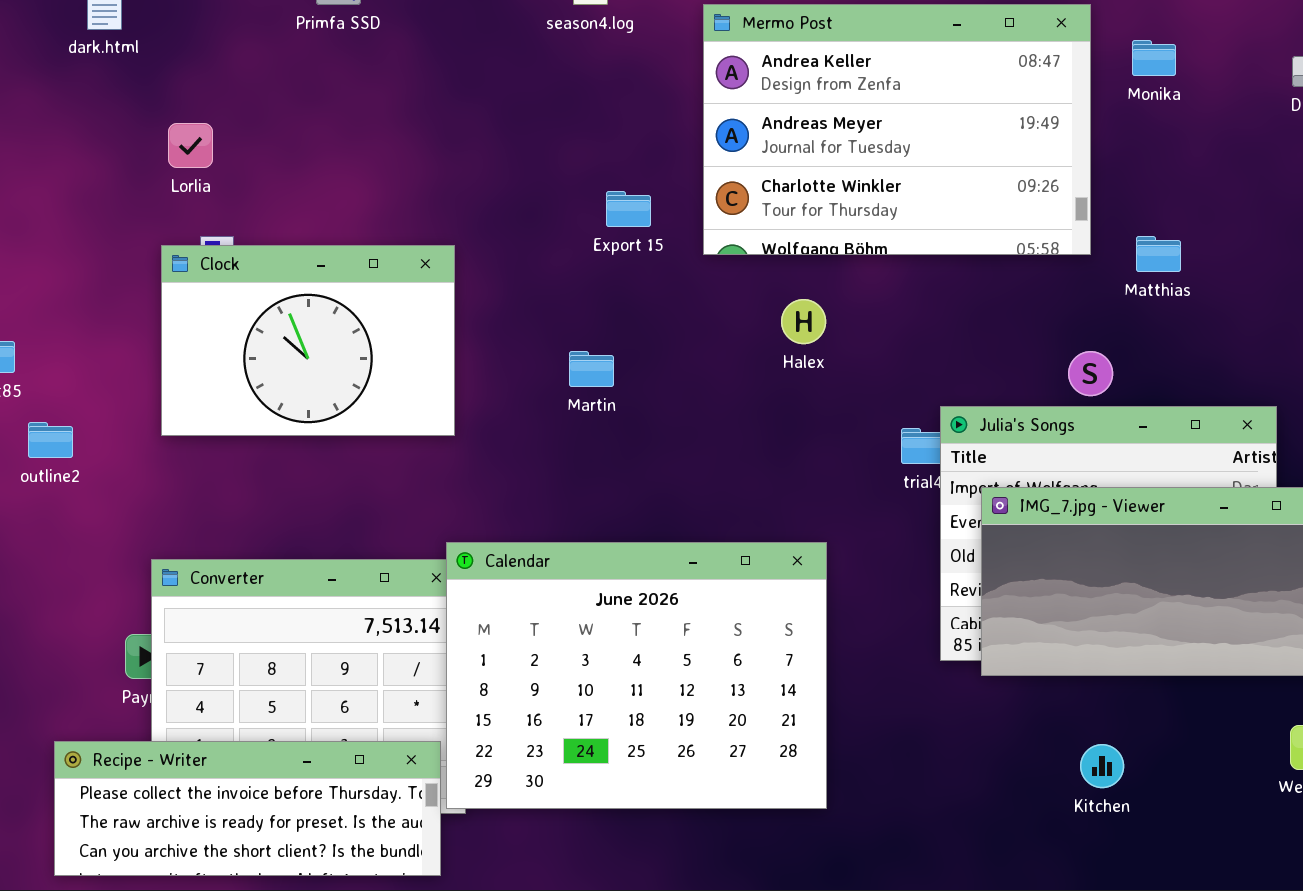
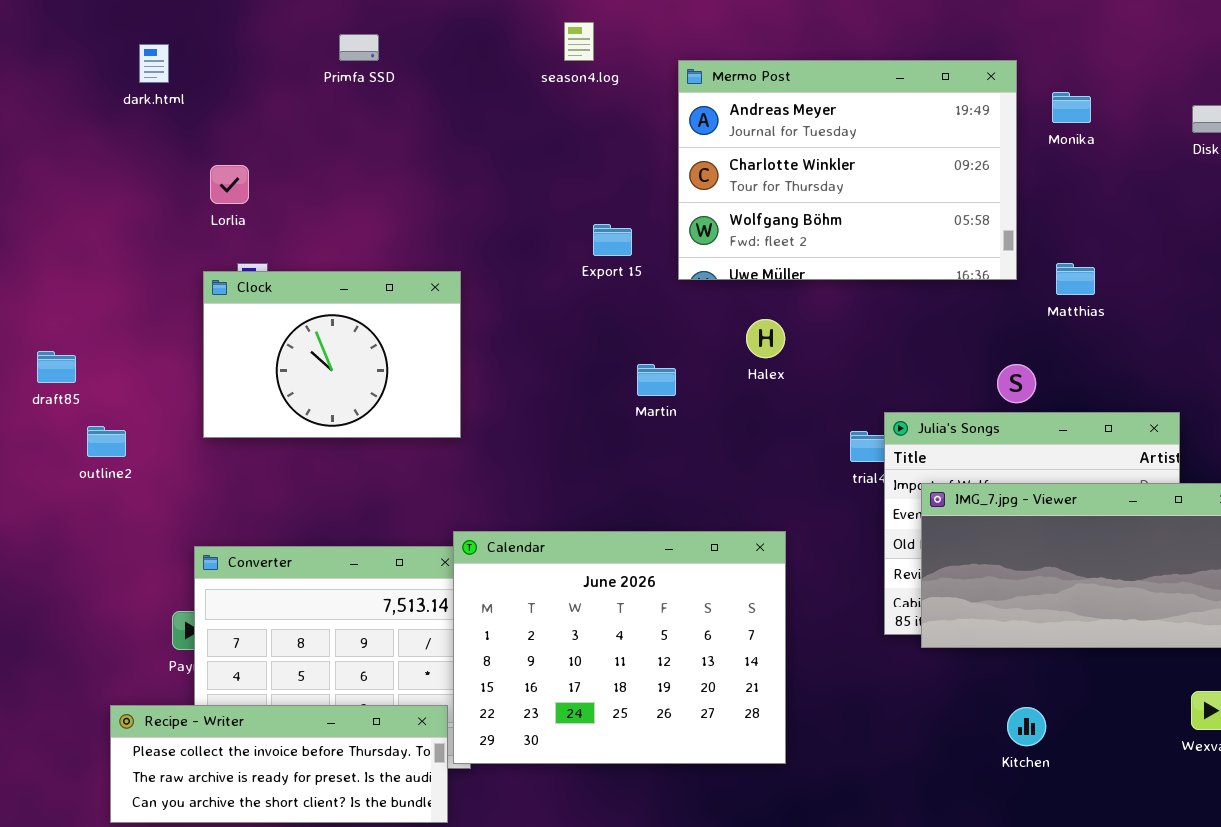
Mermo Post: [703,4,1091,255] -> [678,60,1017,280], scrolled down 1 row
Martin: [569,351,614,387] -> [637,364,676,396], moved

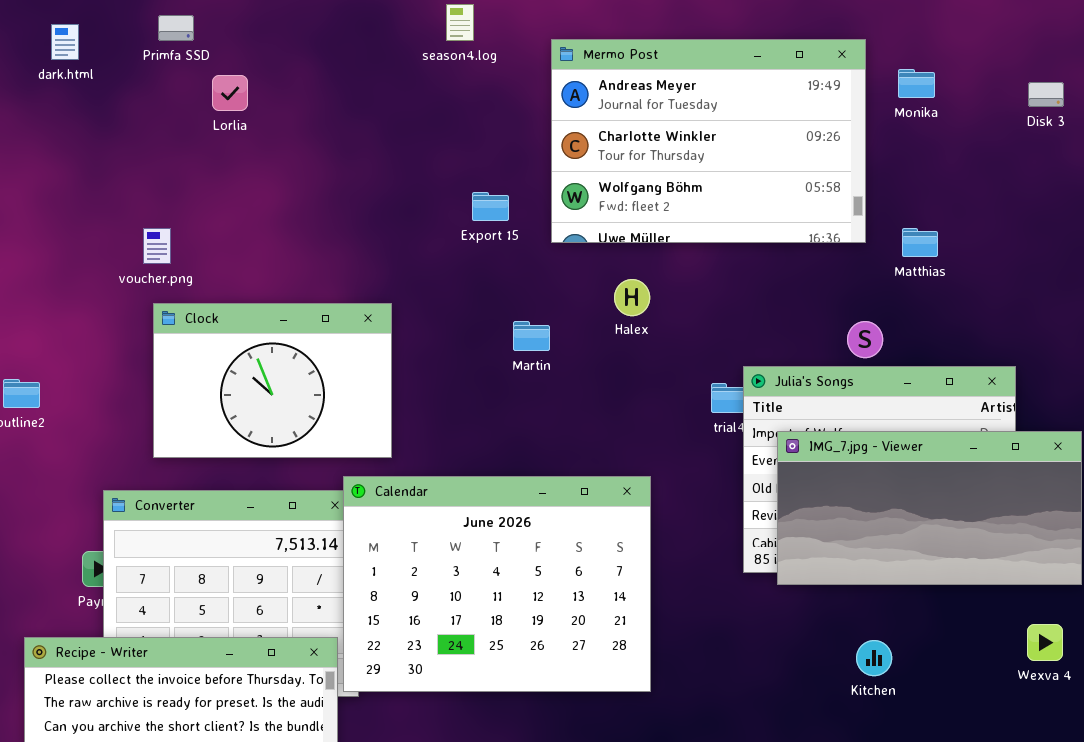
Primfa SSD: [339,34,379,61] -> [158,15,194,41], moved
Lorlia: [210,165,249,204] -> [212,75,248,111], moved
Clock: [203,271,461,438] -> [153,303,392,458], moved

